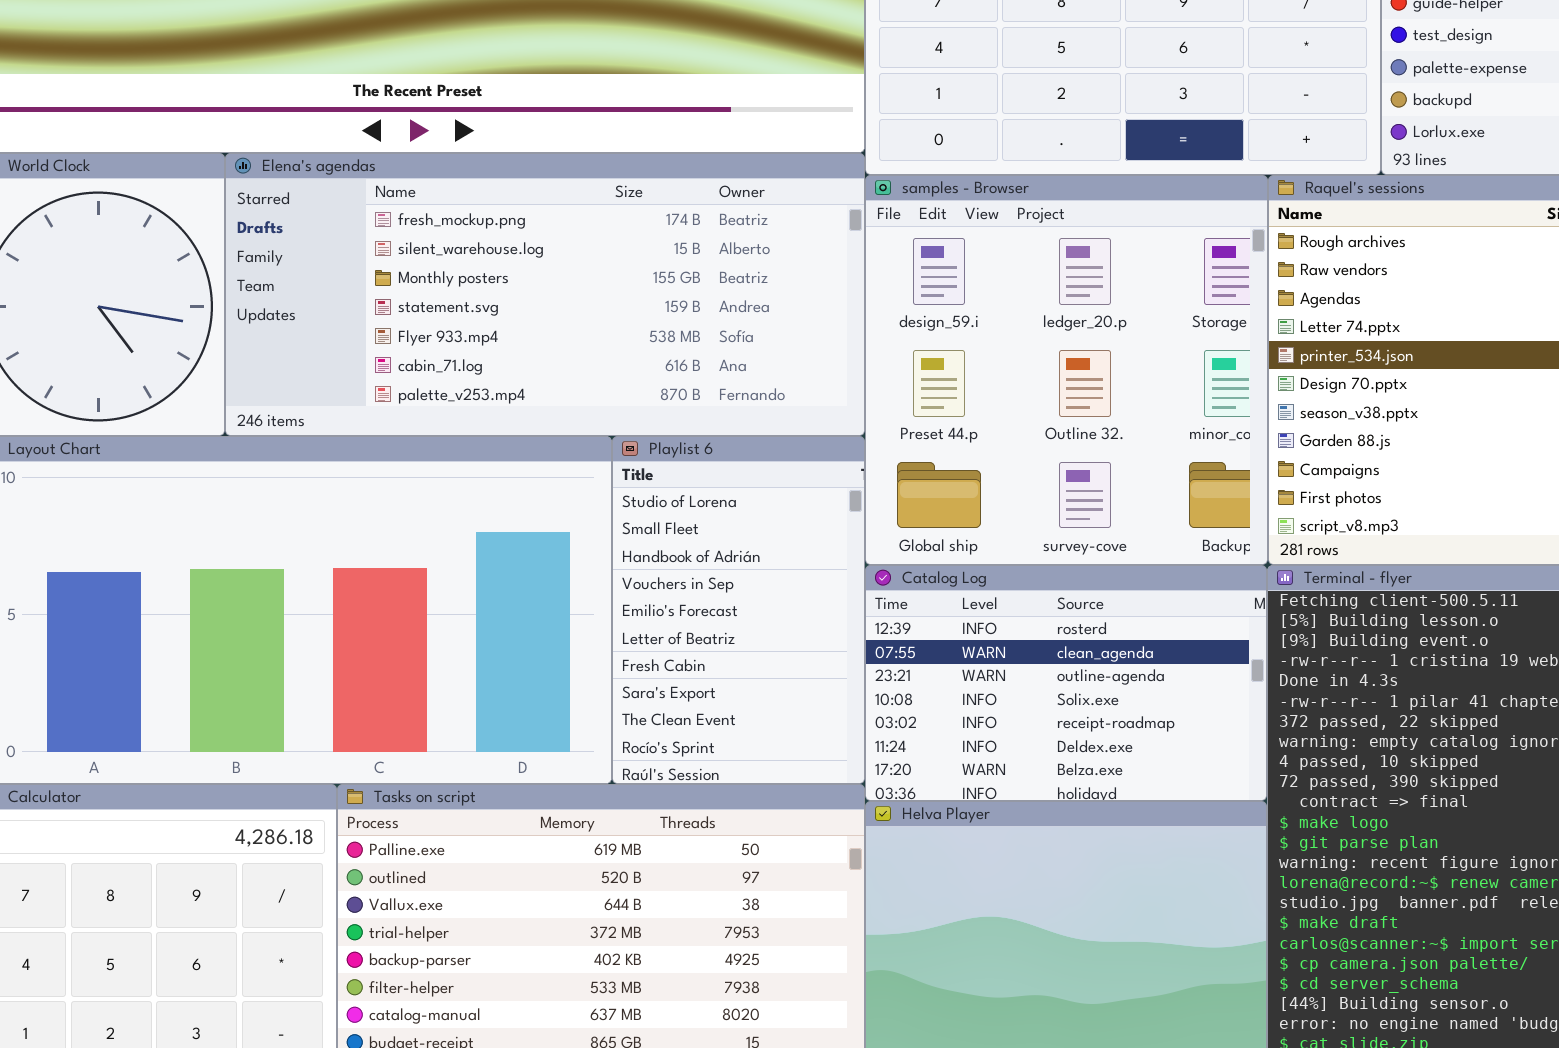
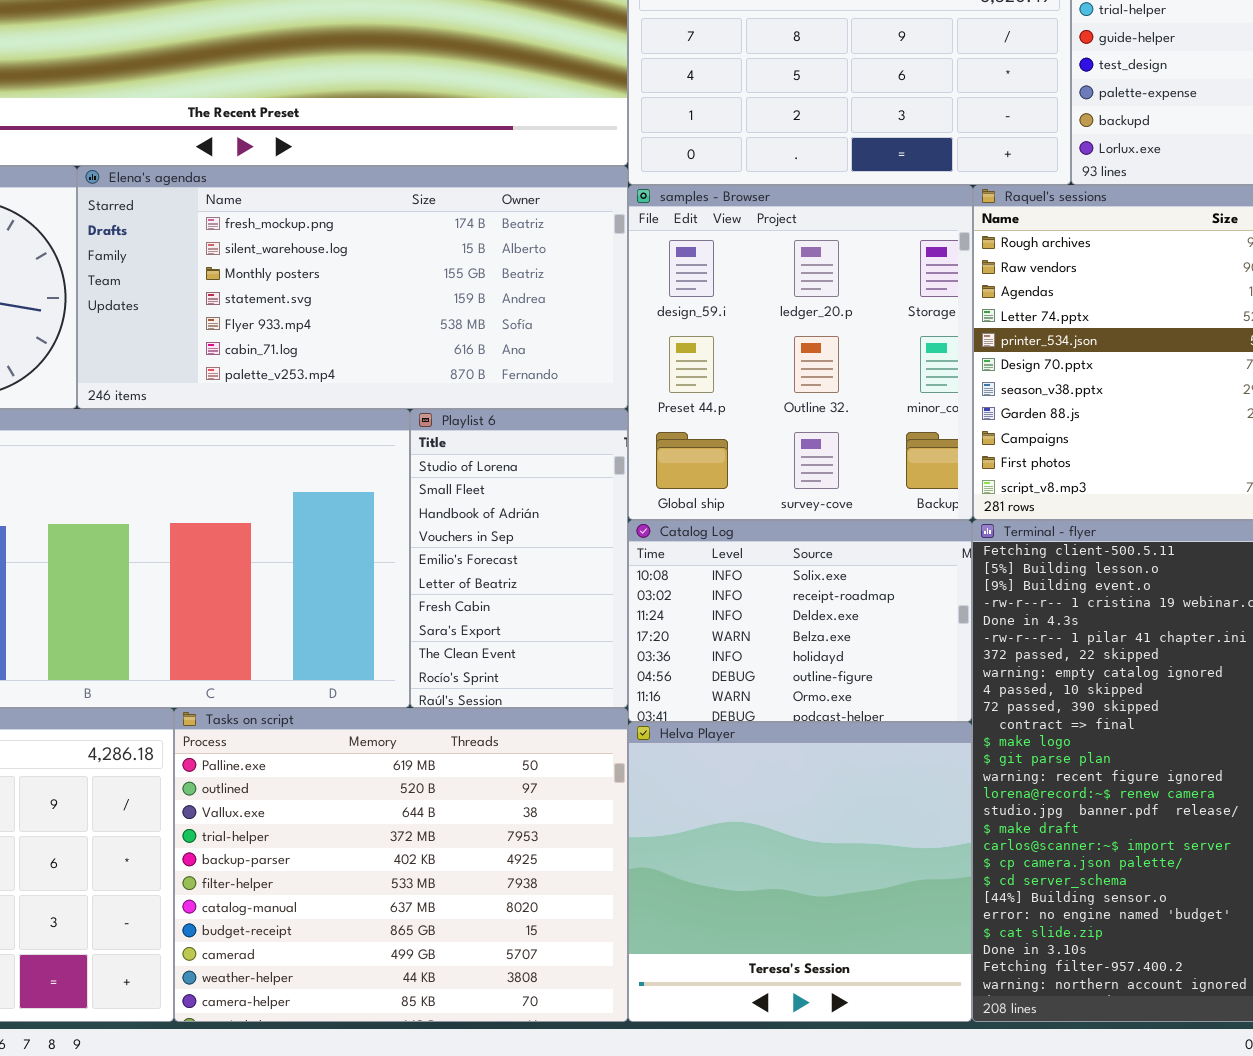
Catalog Log: [865,565,1267,801] -> [628,520,972,722], scrolled down 3 rows

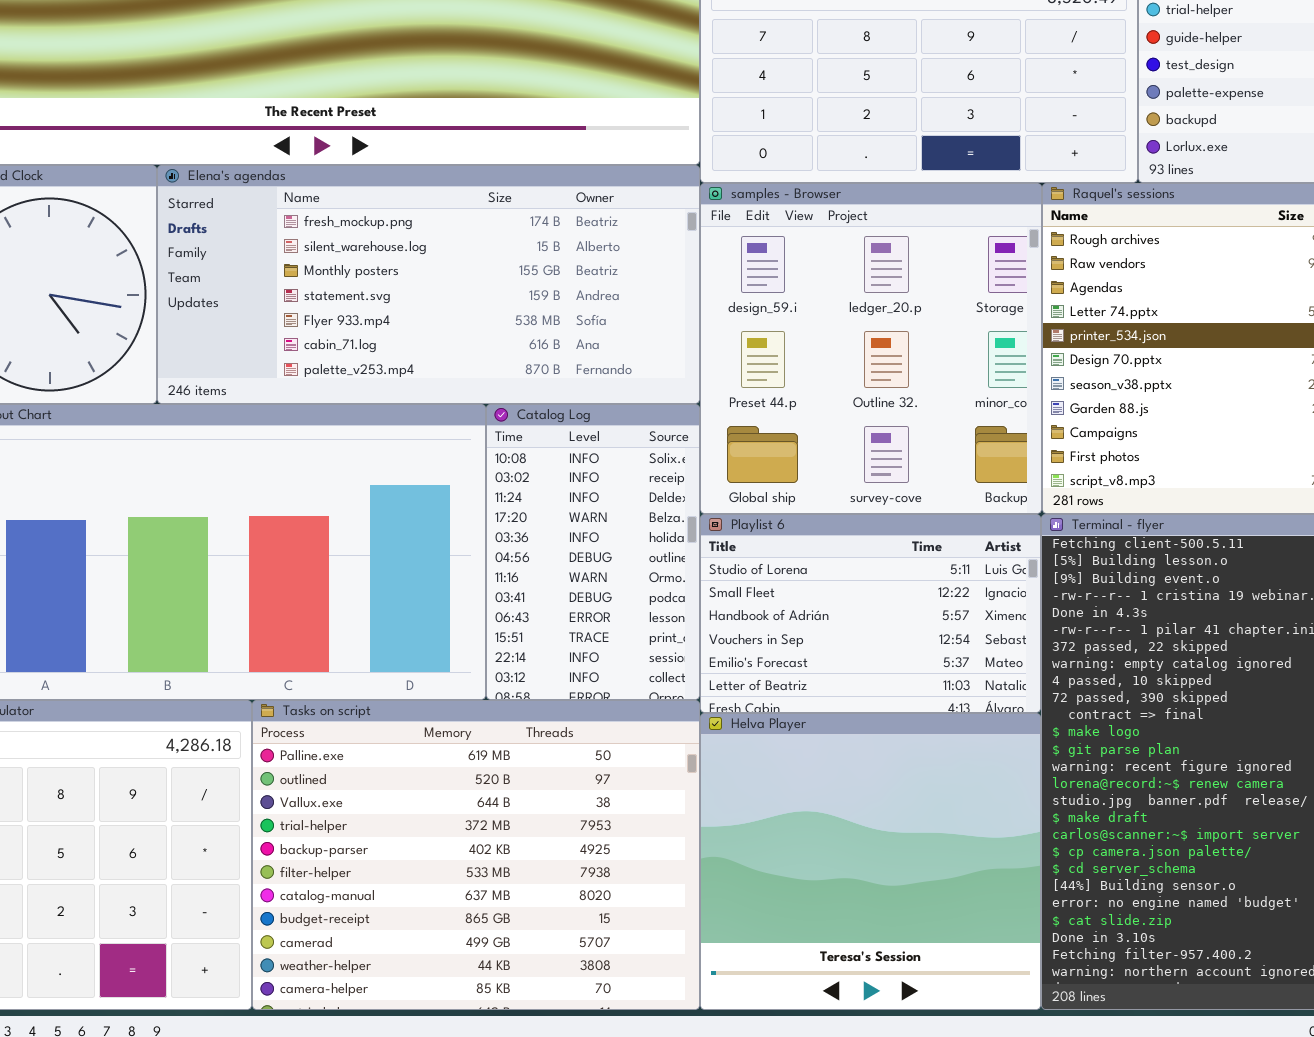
Playlist 6: [410,409,628,708] -> [700,514,1041,713], moved, resized
Catalog Log: [628,520,972,722] -> [486,404,700,700], moved, resized

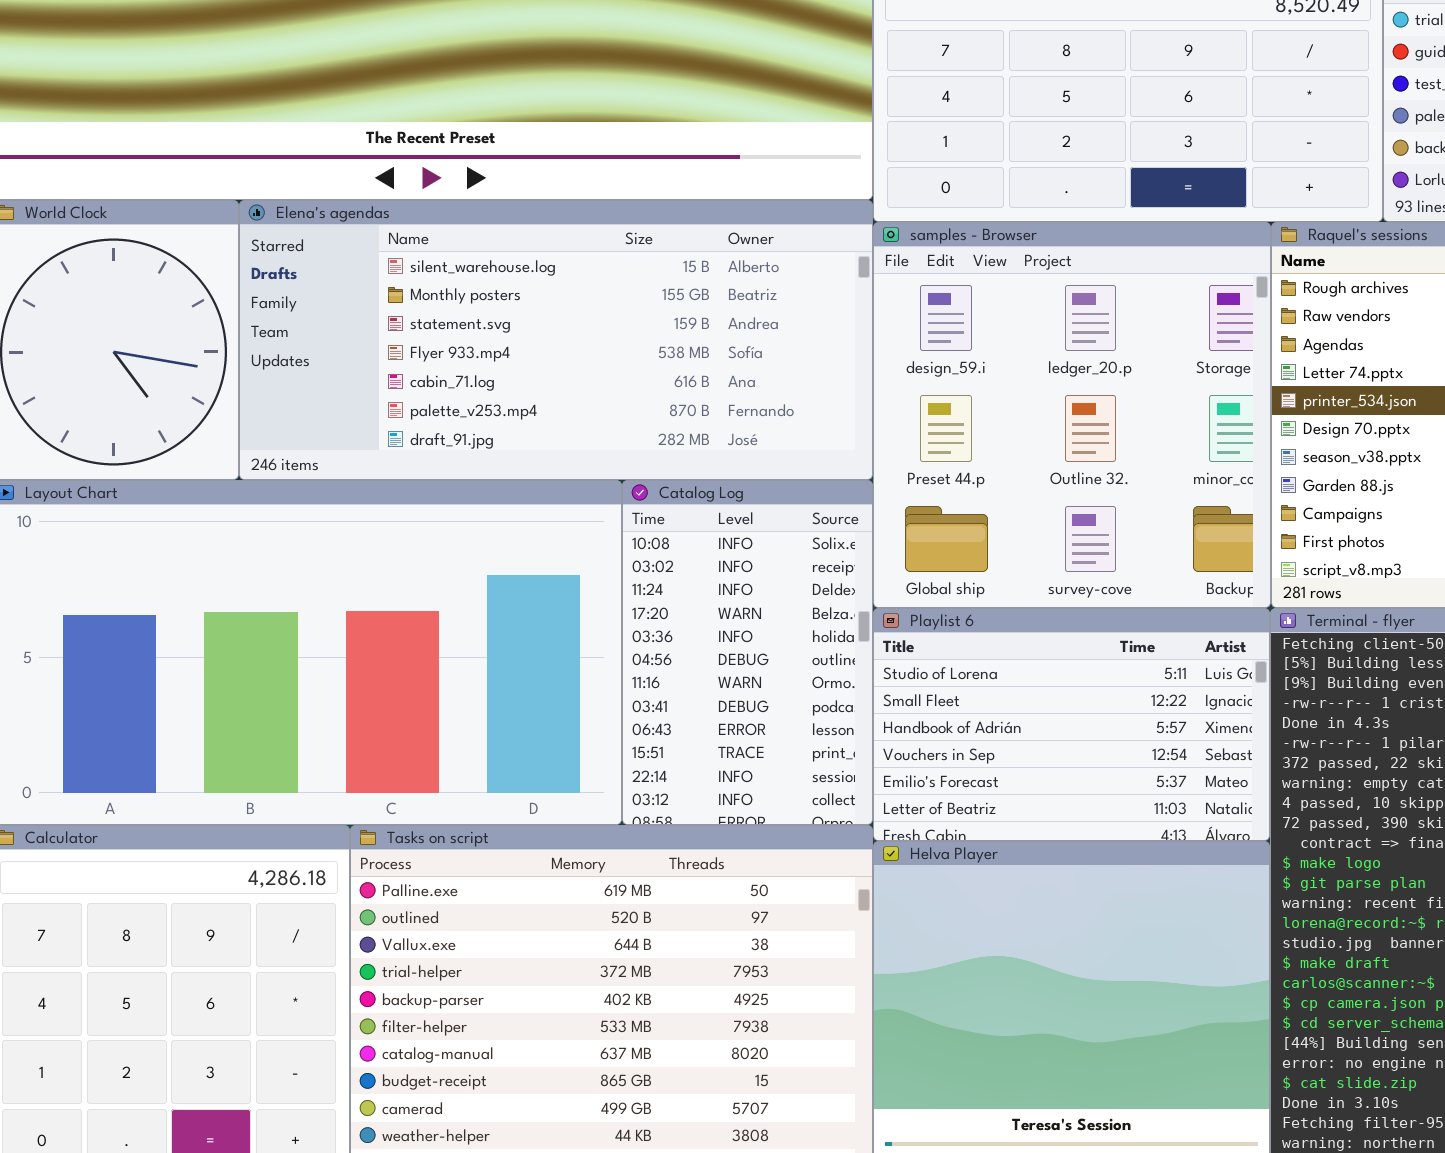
Elena's agendas: [157,165,700,404] -> [239,200,873,480], scrolled down 1 row

